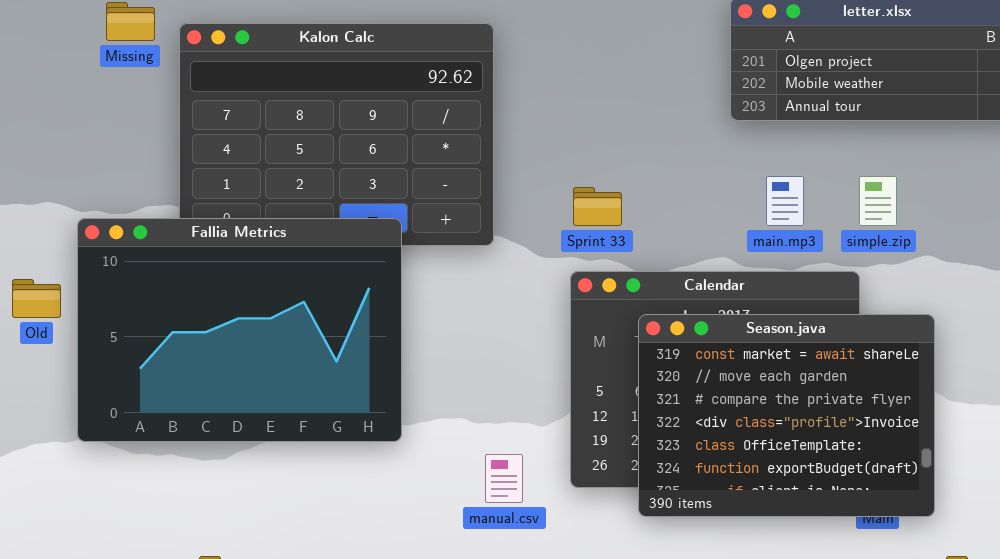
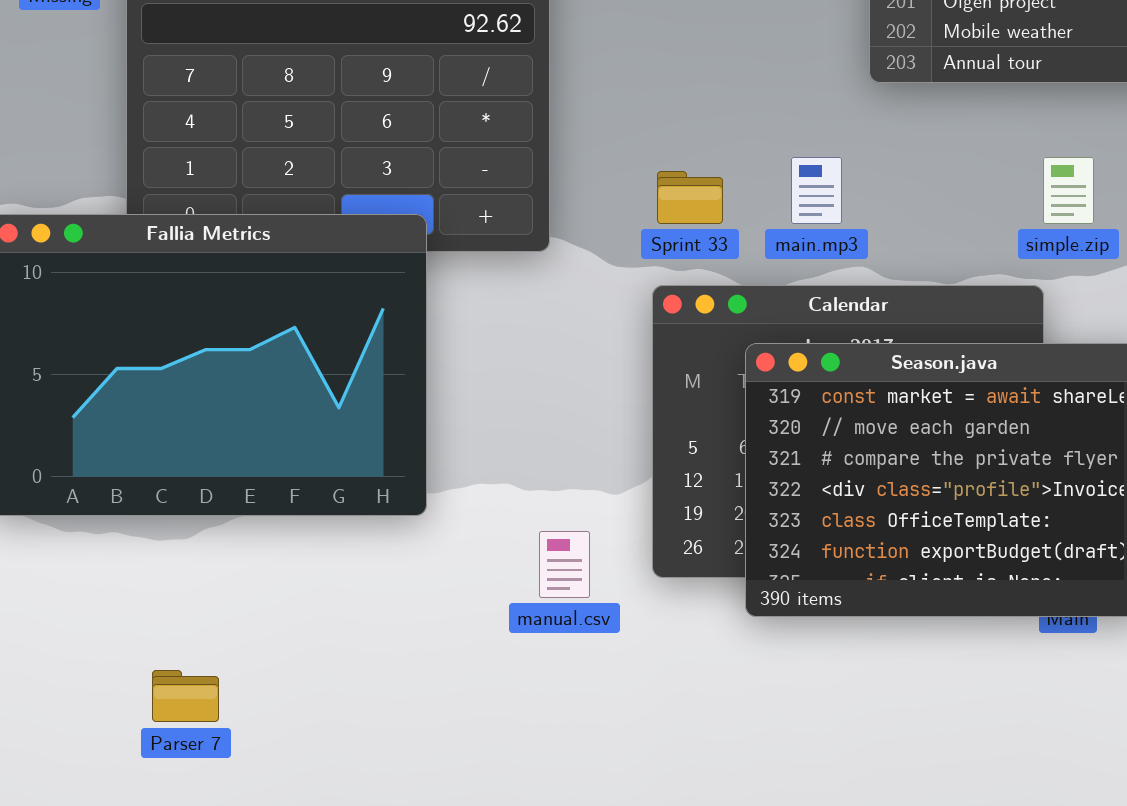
main.mp3: [766,176,804,226] -> [791,157,842,224], moved

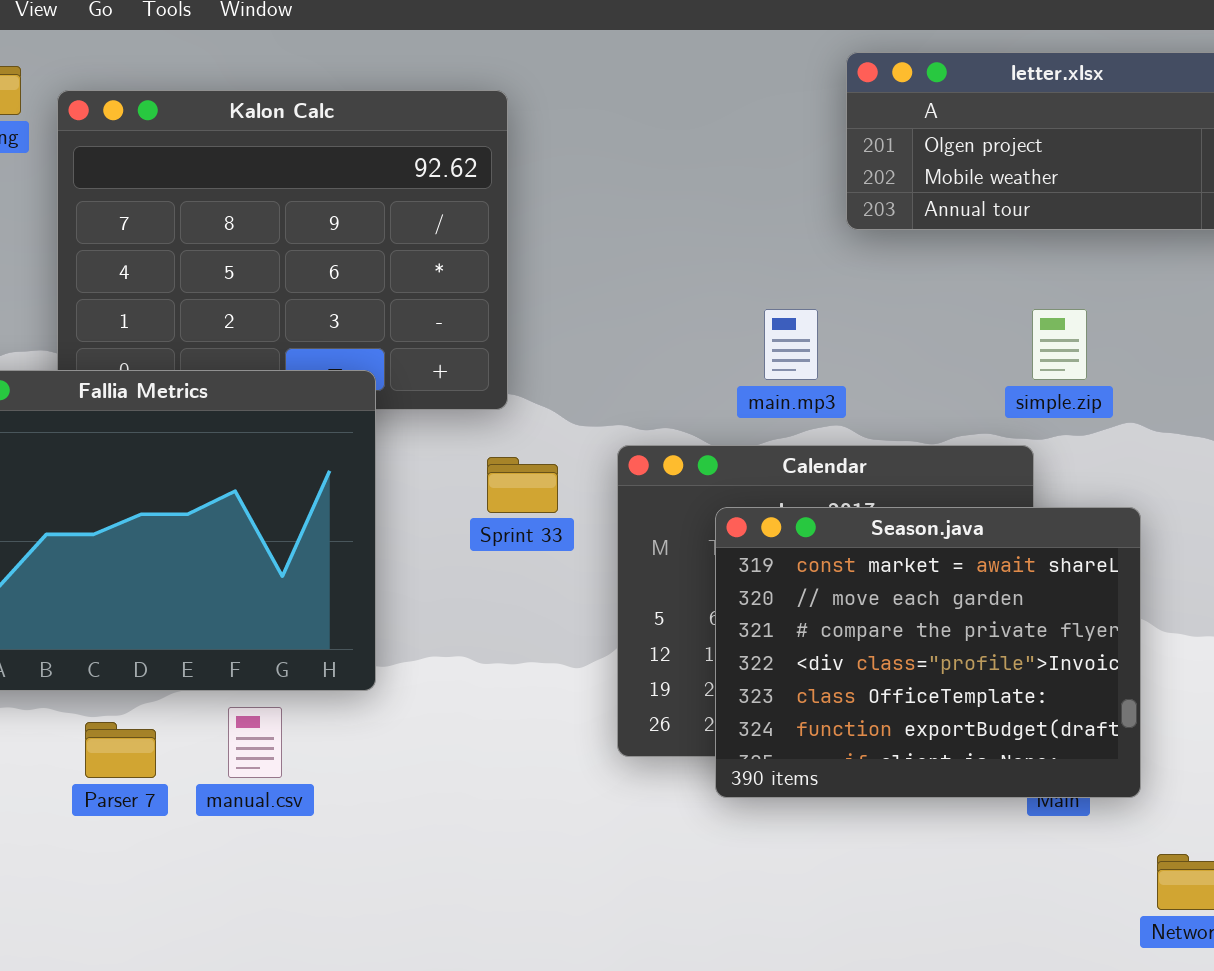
Sprint 33: [657,171,723,224] -> [487,457,558,513], moved
manual.csv: [539,531,590,598] -> [228,707,282,778], moved
Parser 7: [152,670,219,722] -> [85,722,156,778], moved

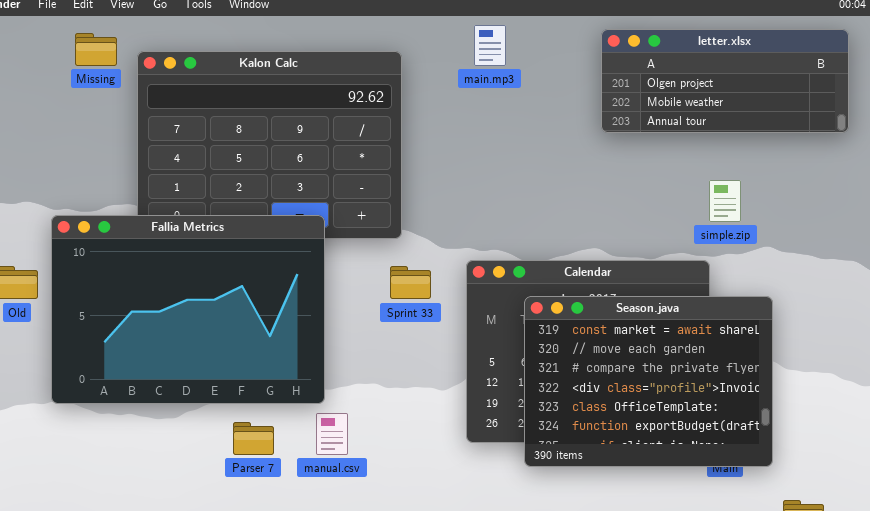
main.mp3: [764,309,818,380] -> [474,25,506,66], moved
manual.csv: [228,707,282,778] -> [316,413,348,455], moved
Parser 7: [85,722,156,778] -> [233,422,274,455], moved

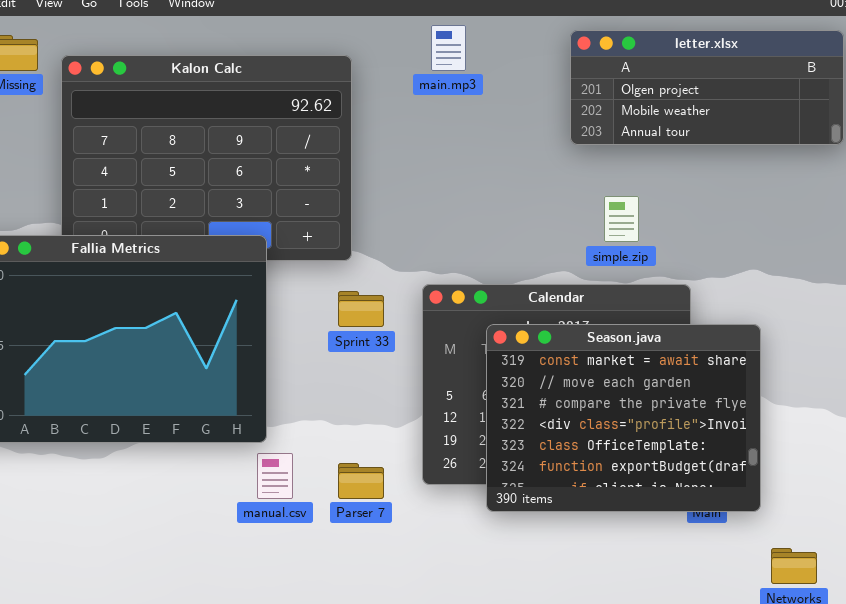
simple.zip: [709,180,741,222] -> [604,196,639,242], moved
Parser 7: [233,422,274,455] -> [338,463,384,499], moved

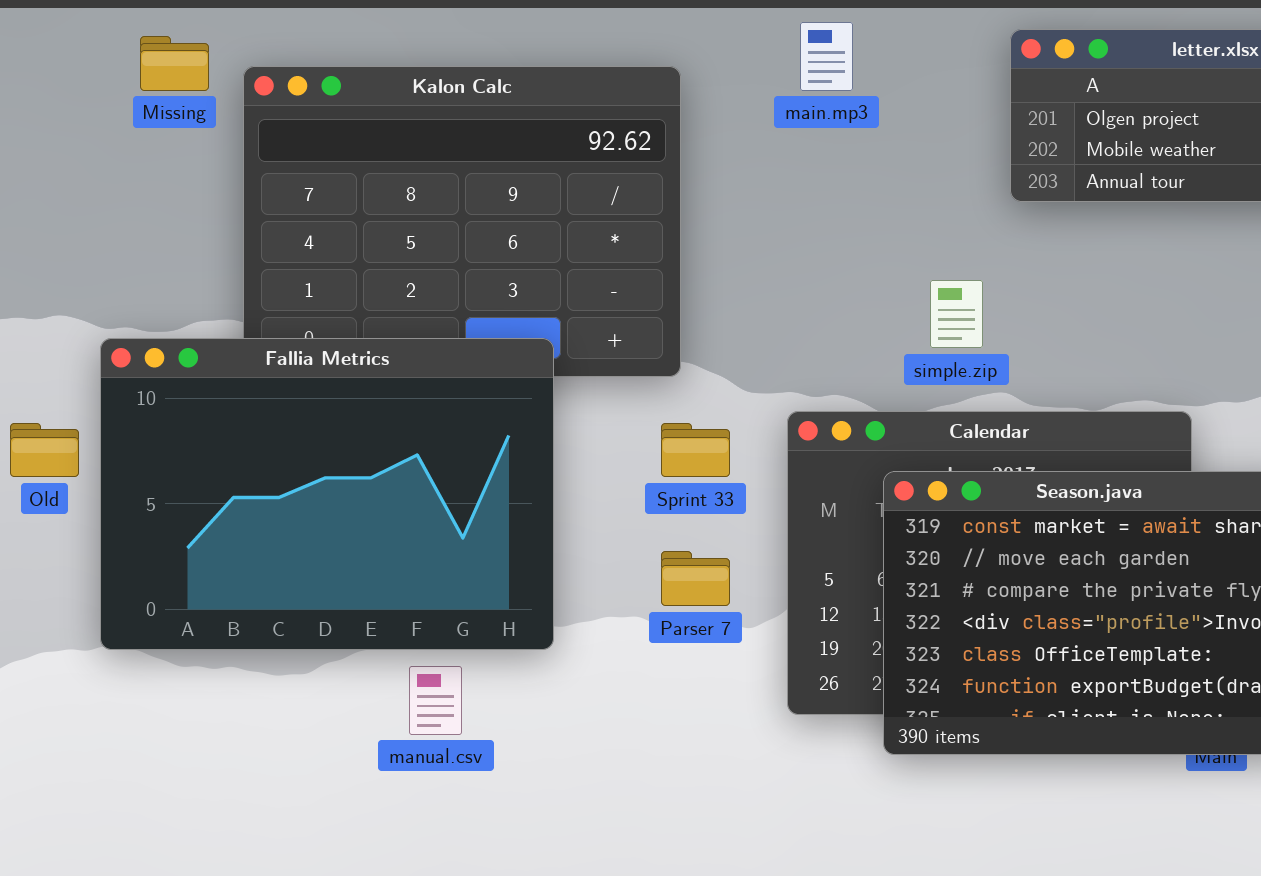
simple.zip: [604,196,639,242] -> [930,280,983,348], moved
manual.csv: [257,453,293,499] -> [409,666,462,735], moved
Parser 7: [338,463,384,499] -> [661,551,730,606], moved

